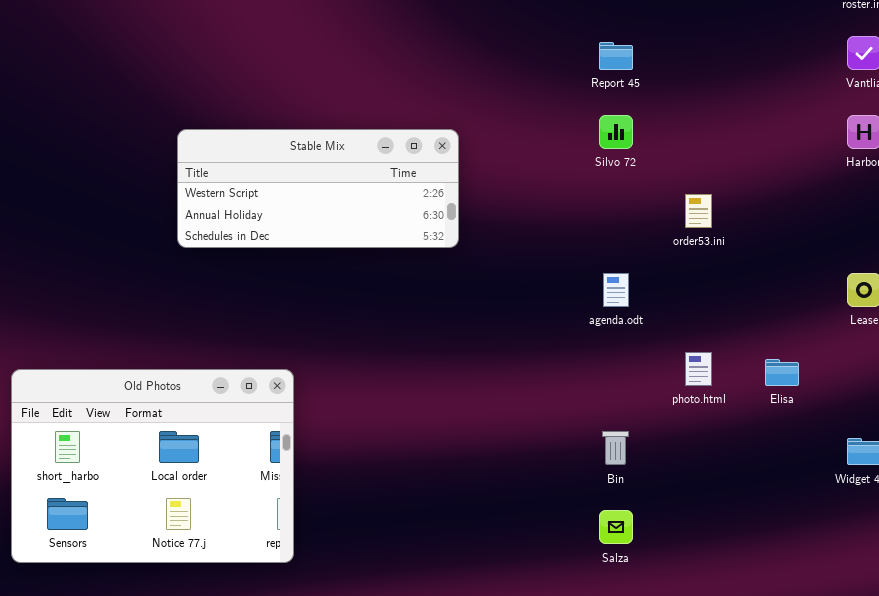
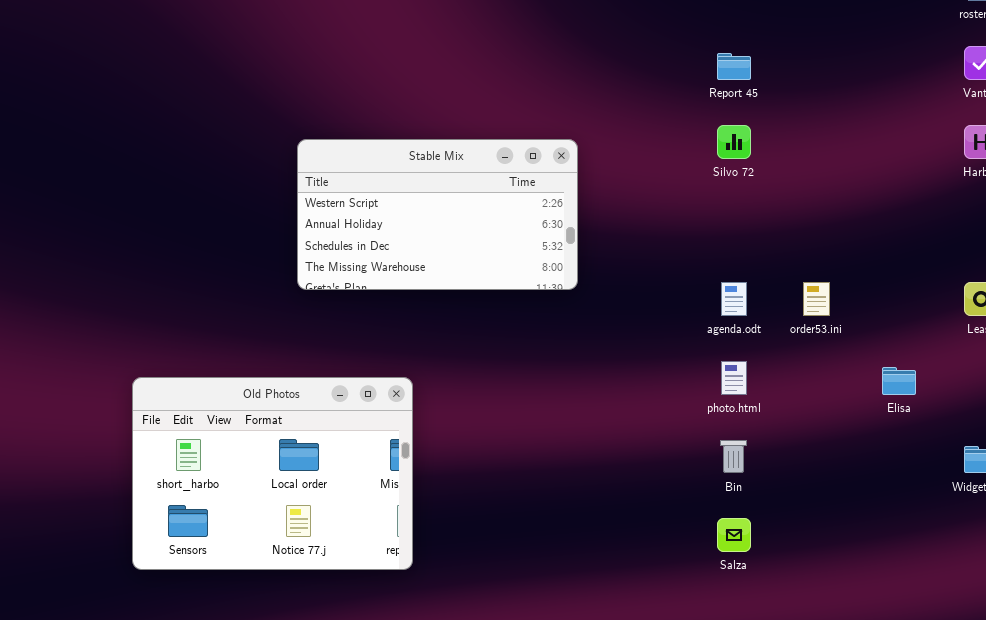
Stable Mix: [177,129,459,248] -> [297,139,578,290], resized
order53.ini: [685,194,712,228] -> [803,282,830,316], moved
photo.html: [685,352,712,386] -> [721,361,747,395], moved

